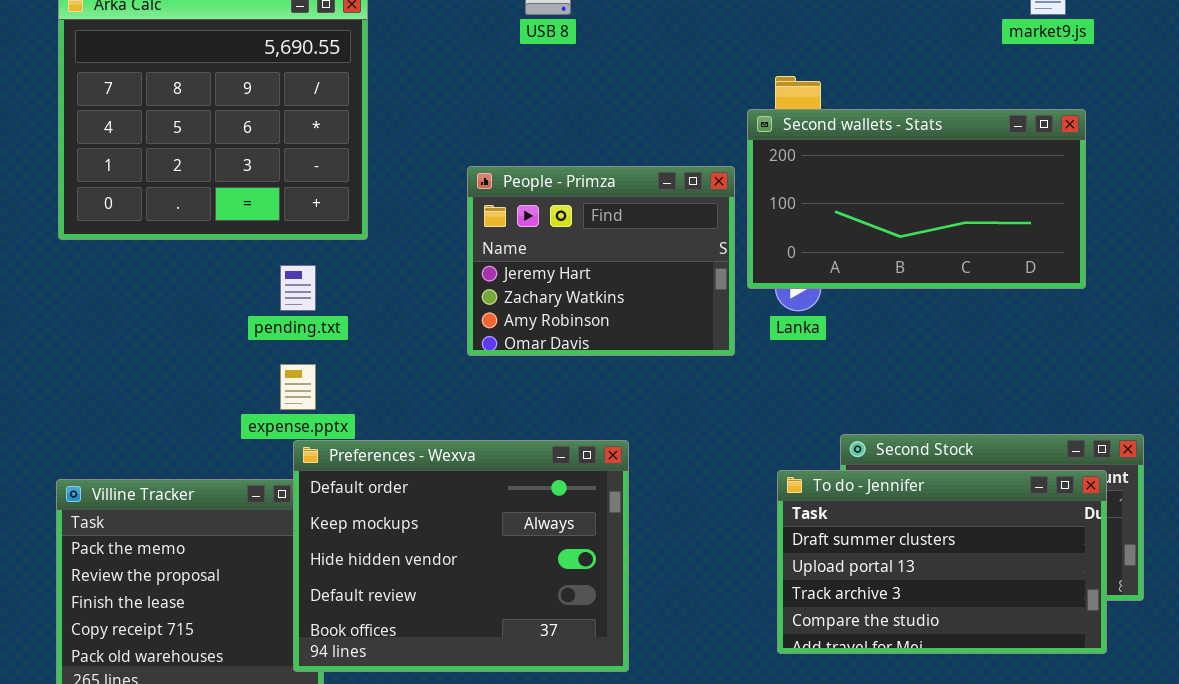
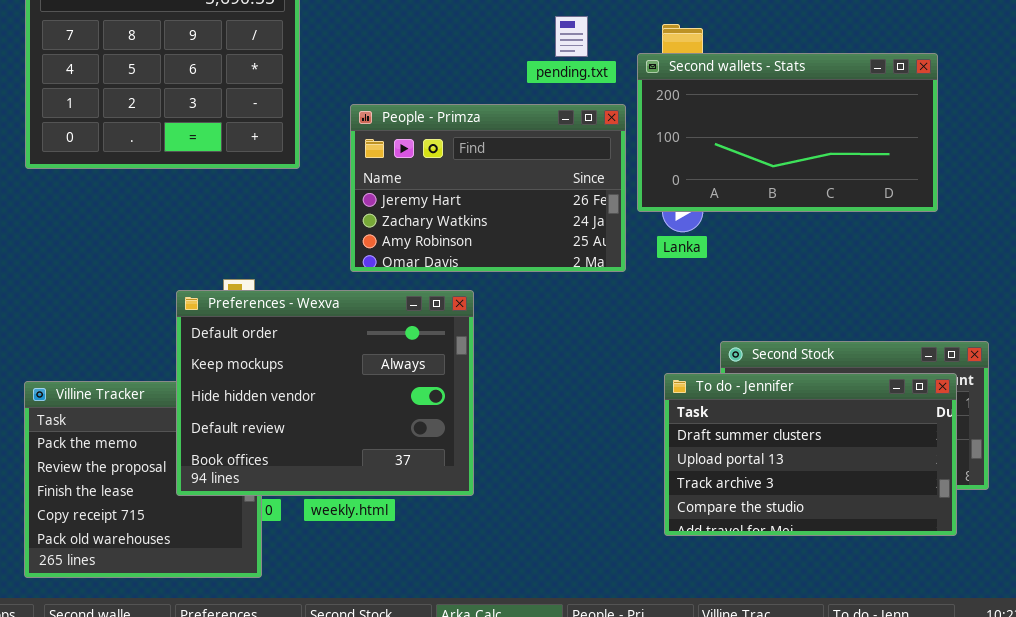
People - Primza: [467,166,735,356] -> [350,104,626,272], resized
pending.txt: [280,265,316,311] -> [555,16,588,57], moved
Preferences - Wexva: [293,440,629,672] -> [176,290,474,496], moved

